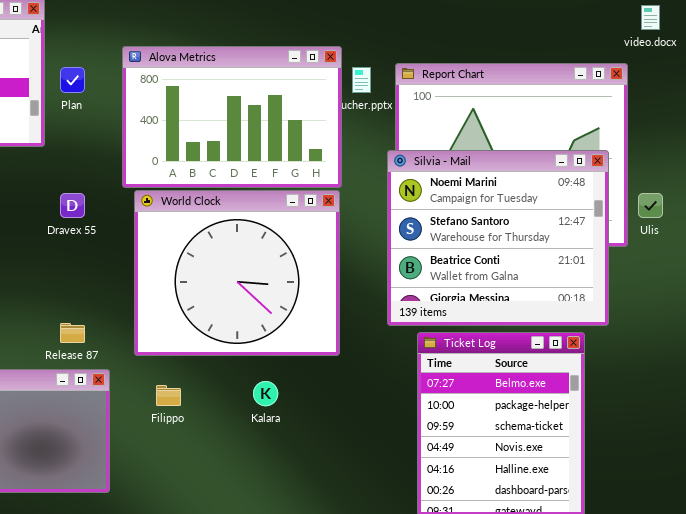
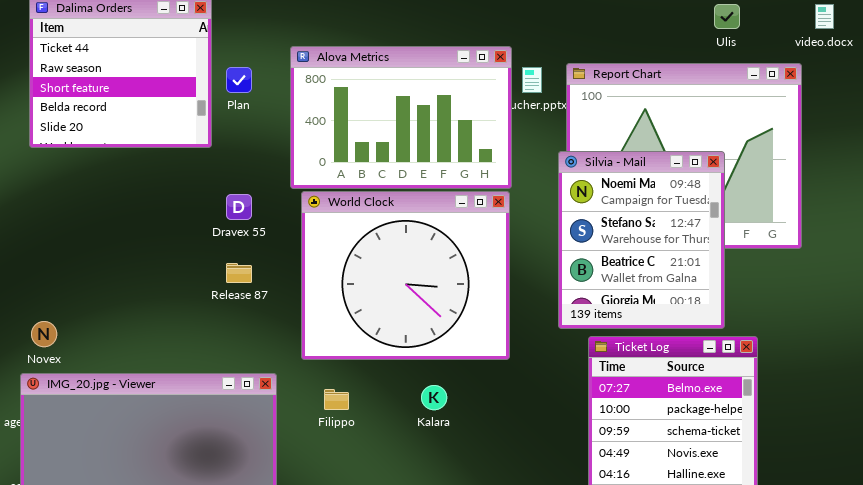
Silvia - Mail: [387,150,609,326] -> [558,151,725,329], resized
Ulis: [638,193,663,218] -> [714,4,740,29], moved
Release 87: [60,323,85,343] -> [226,263,252,283], moved

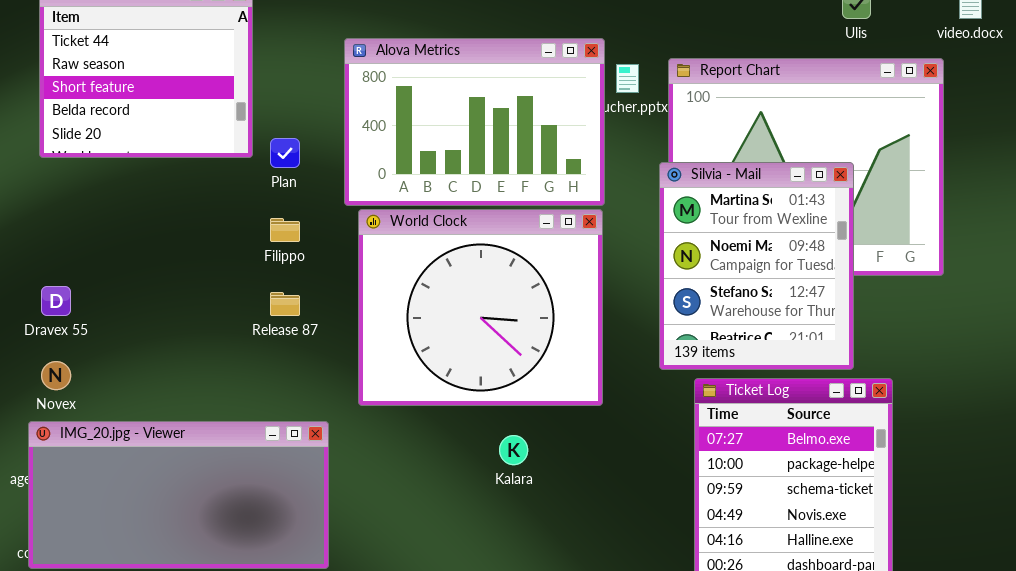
Plan: [226,67,252,93] -> [270,138,300,168], moved
Silvia - Mail: [558,151,725,329] -> [659,162,854,370], scrolled up 1 row
Dravex 55: [226,194,252,220] -> [41,286,71,316], moved
Filippo: [324,389,349,410] -> [270,218,300,242], moved

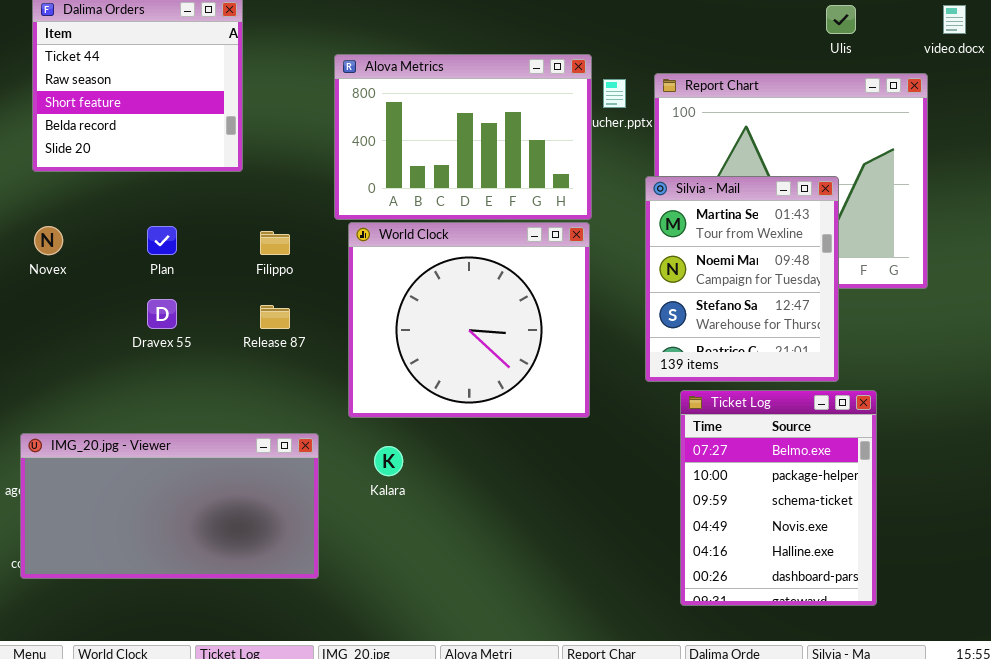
Plan: [270,138,300,168] -> [147,226,177,255], moved
Dravex 55: [41,286,71,316] -> [147,299,177,329], moved
Novex: [41,361,71,390] -> [34,226,63,255], moved
Kalara: [499,435,528,465] -> [374,446,403,476], moved

